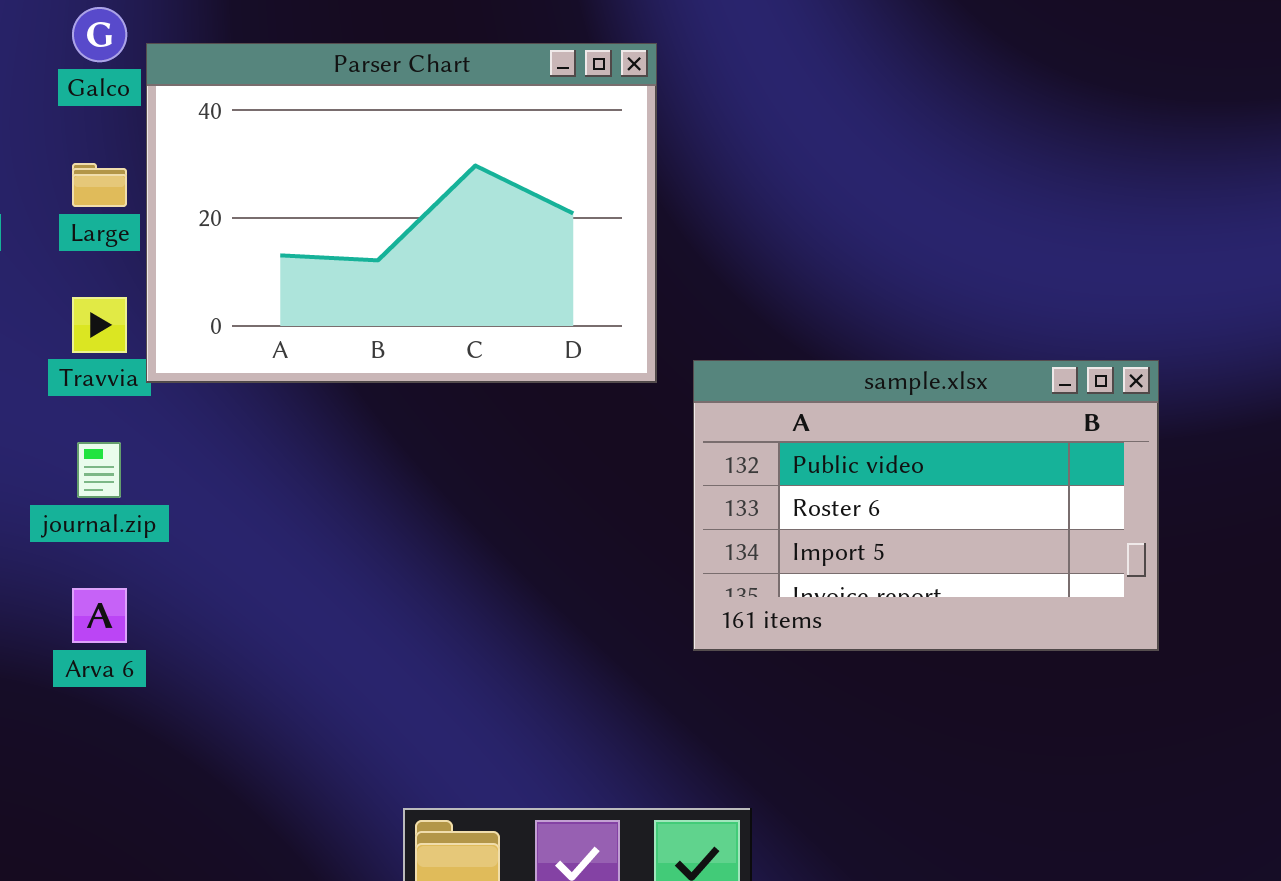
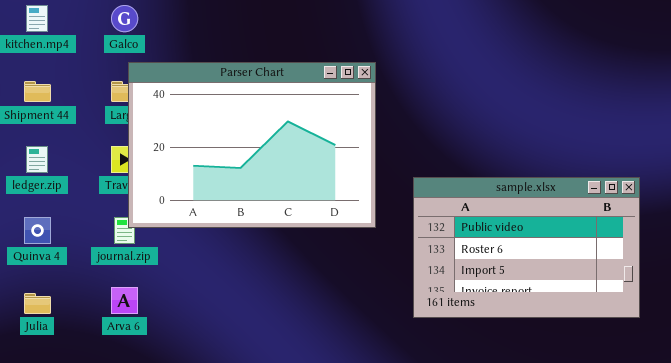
Parser Chart: [146,43,657,383] -> [128,62,376,228], moved

